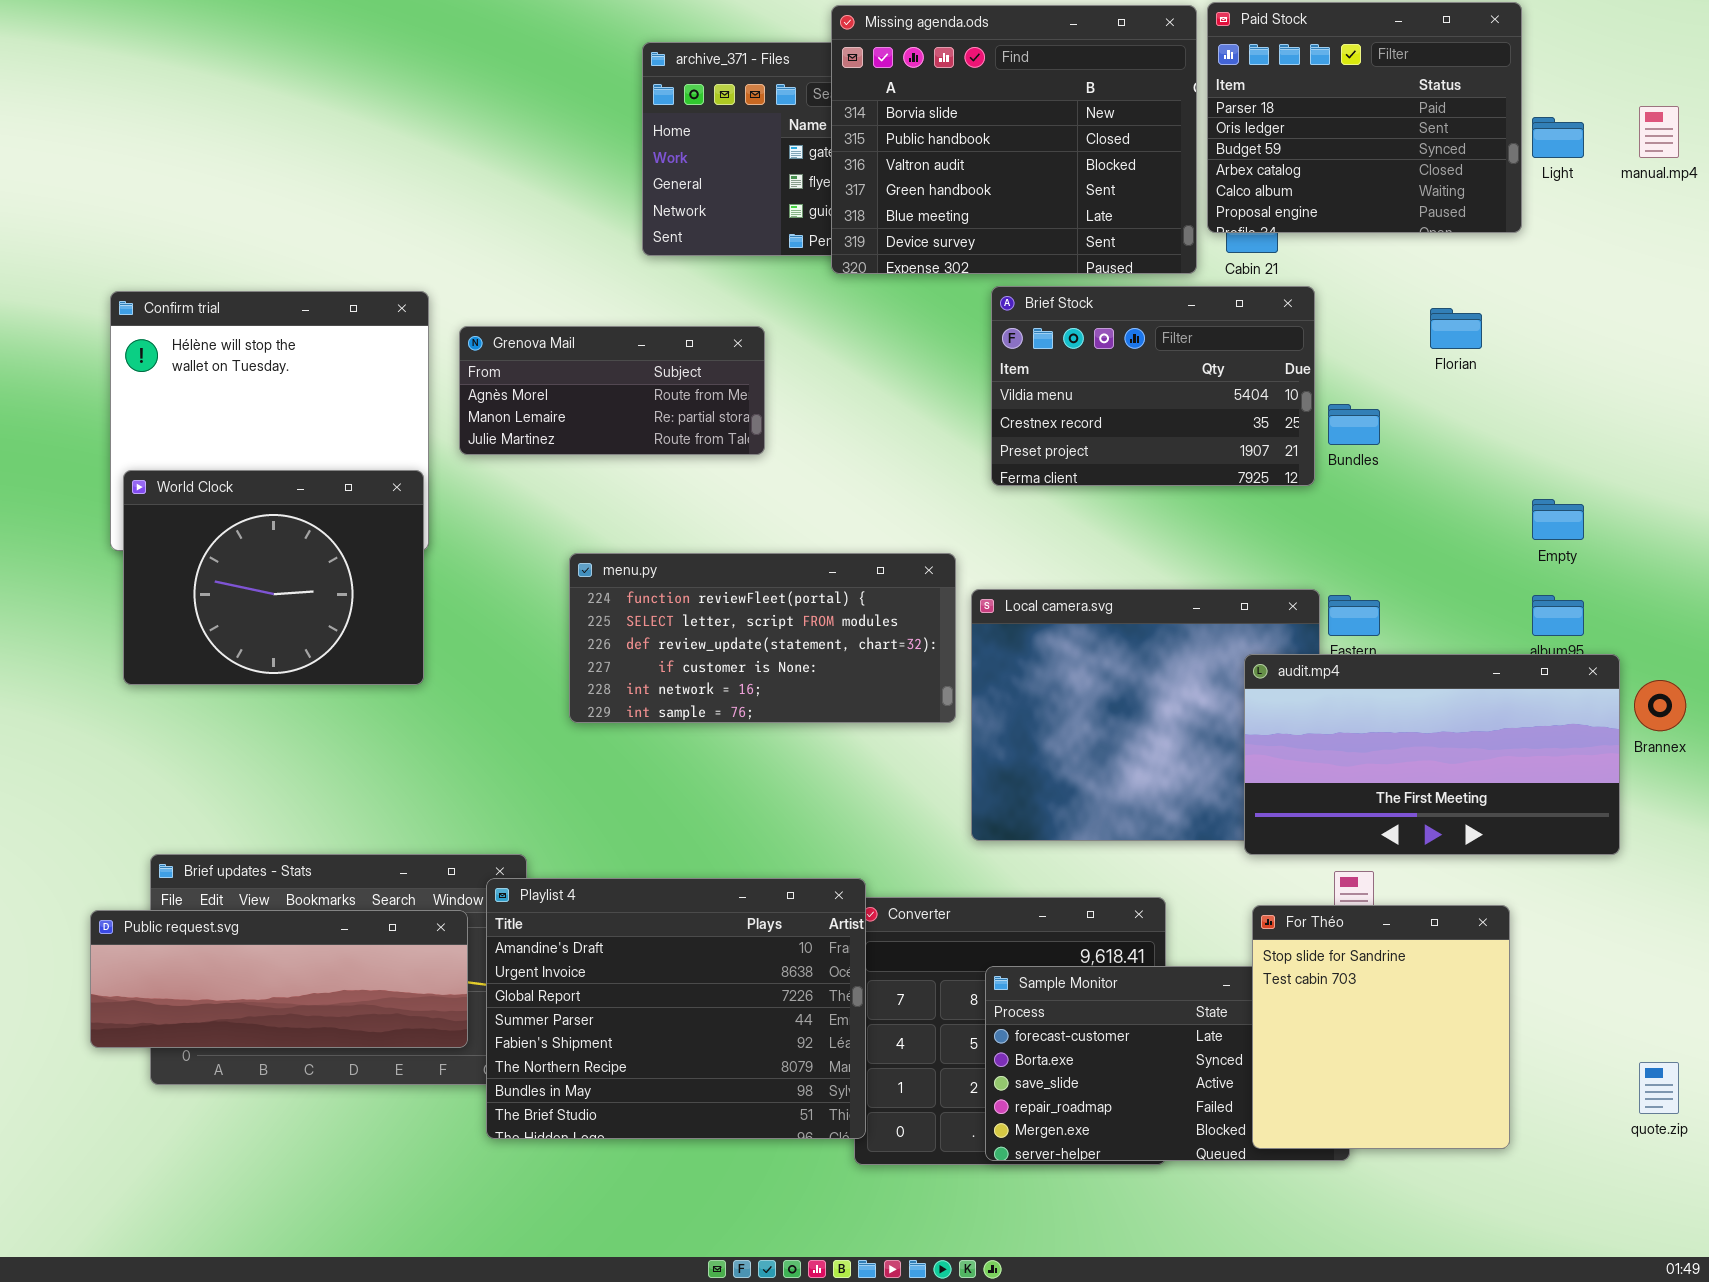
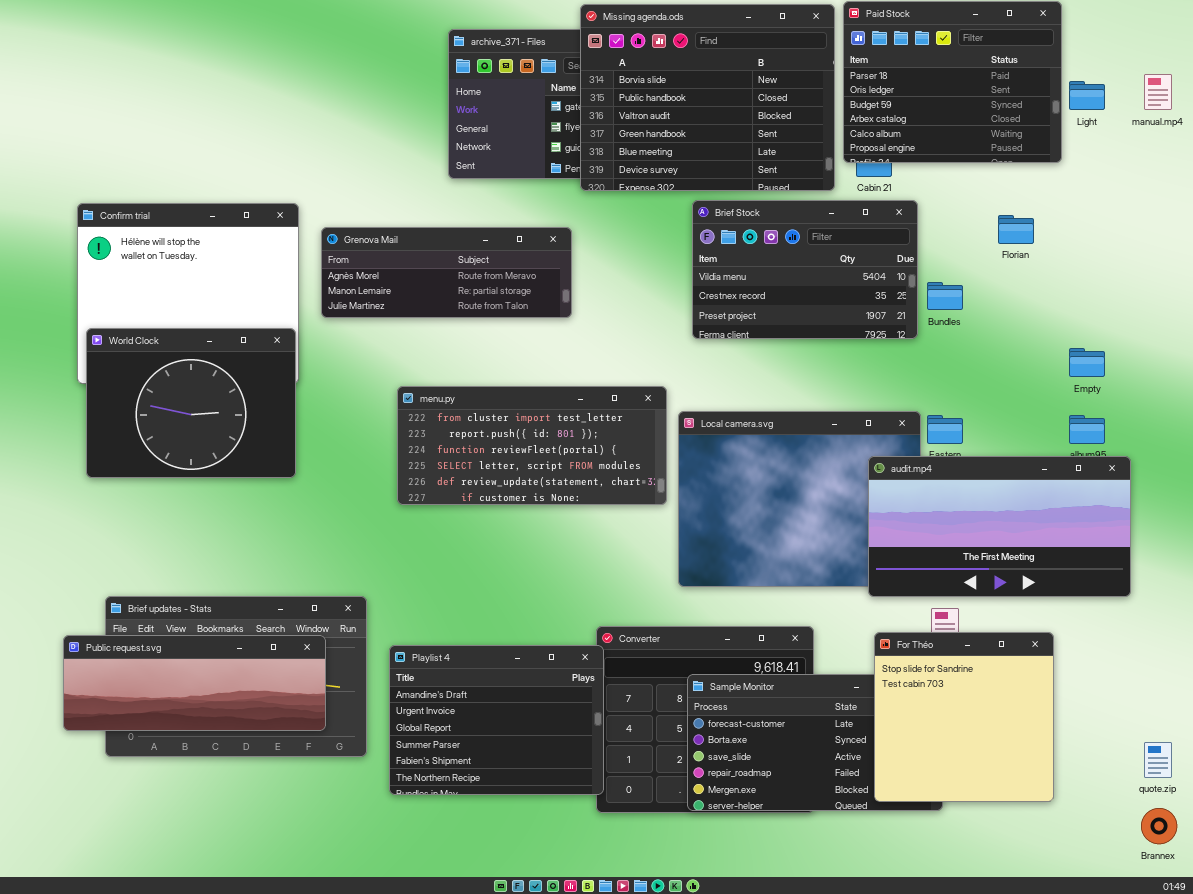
Grenova Mail: [459,326,765,455] -> [321,227,572,318], resized
menu.py: [569,553,956,723] -> [397,386,667,505], scrolled up 2 rows
Brannex: [1634,680,1686,731] -> [1141,808,1177,844], moved
Playlist 4: [486,878,866,1139] -> [389,645,604,795], resized

